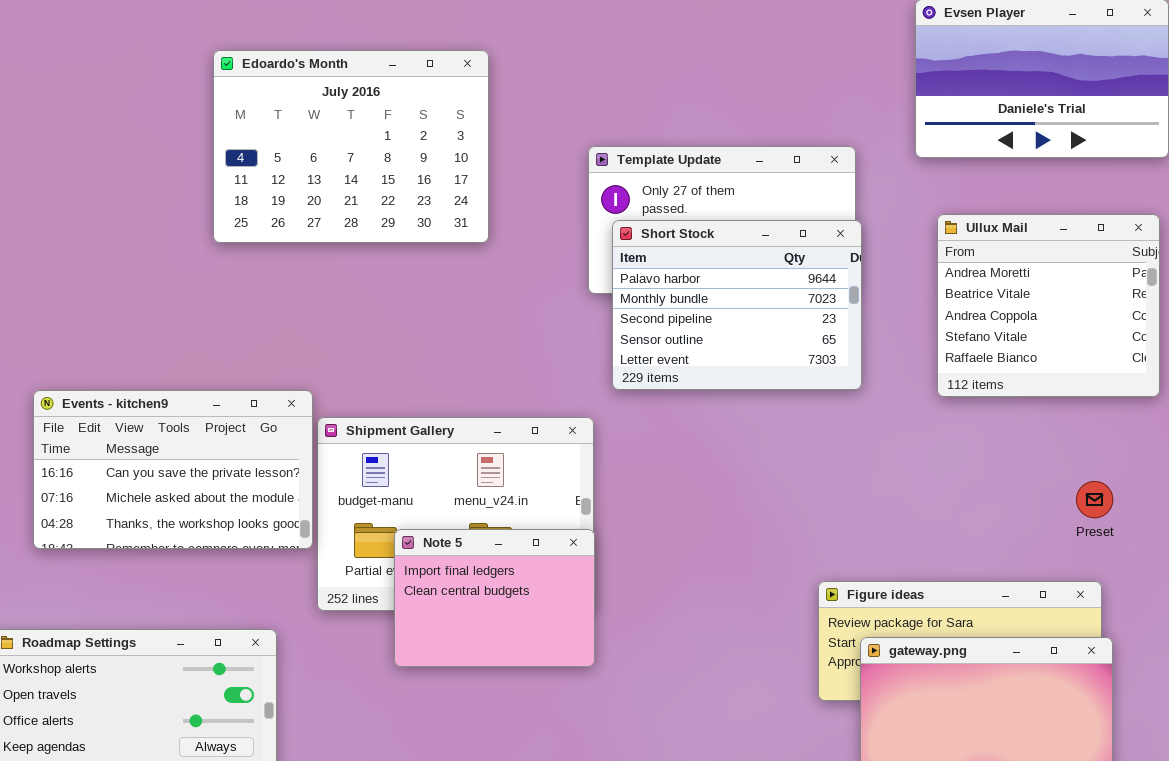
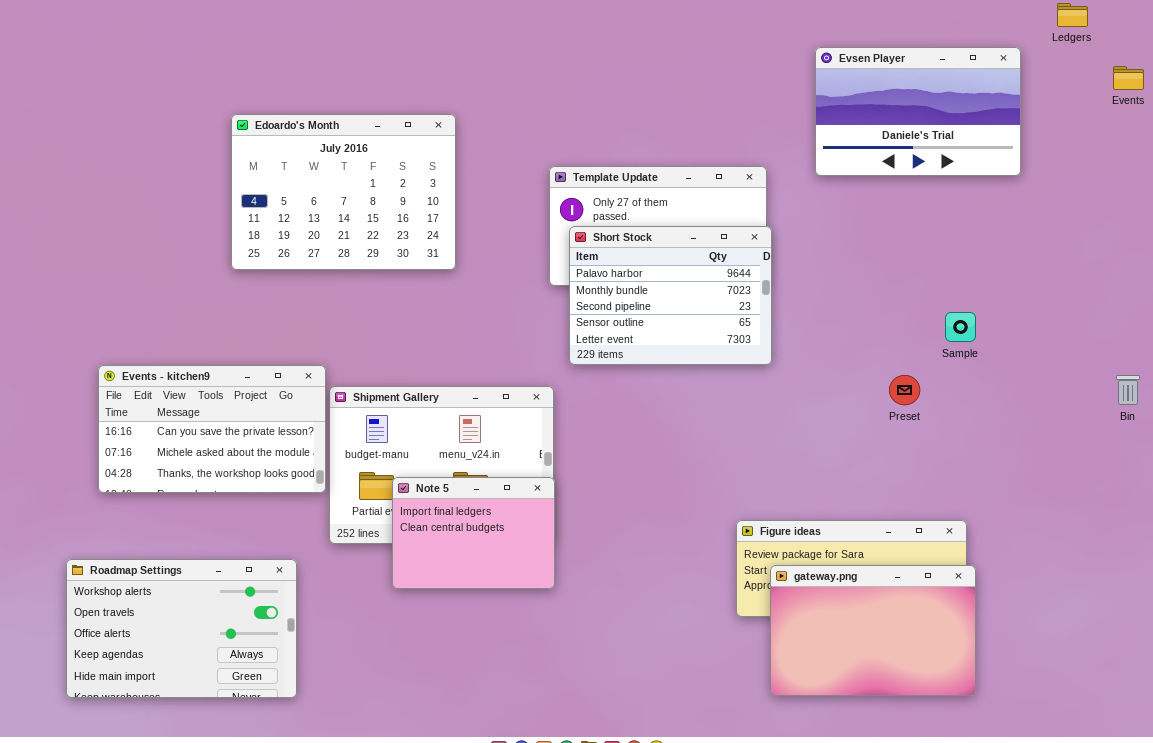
Edoardo's Month: [213,50,489,243] -> [231,114,456,270], moved
Ullux Mail: [937,214,1160,397] -> none, closed
Preset: [1076,481,1113,518] -> [889,375,920,405], moved

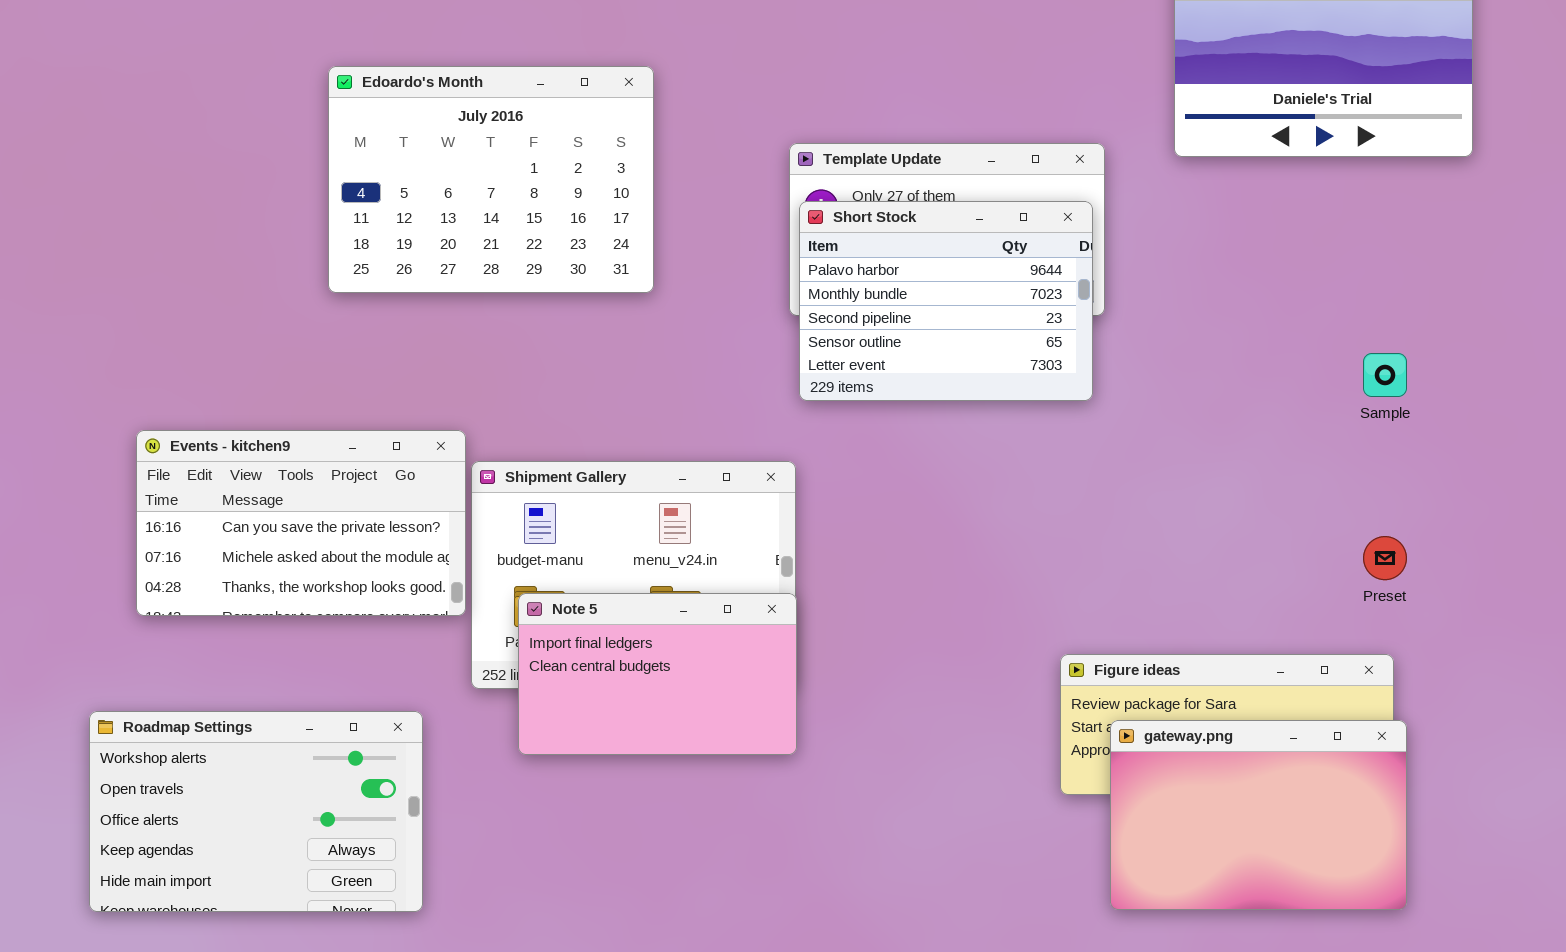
Short Stock: [569,226,772,365] -> [799,201,1093,401], moved
Preset: [889,375,920,405] -> [1363,536,1407,580], moved
Note 5: [392,477,555,589] -> [518,593,797,755], resized

